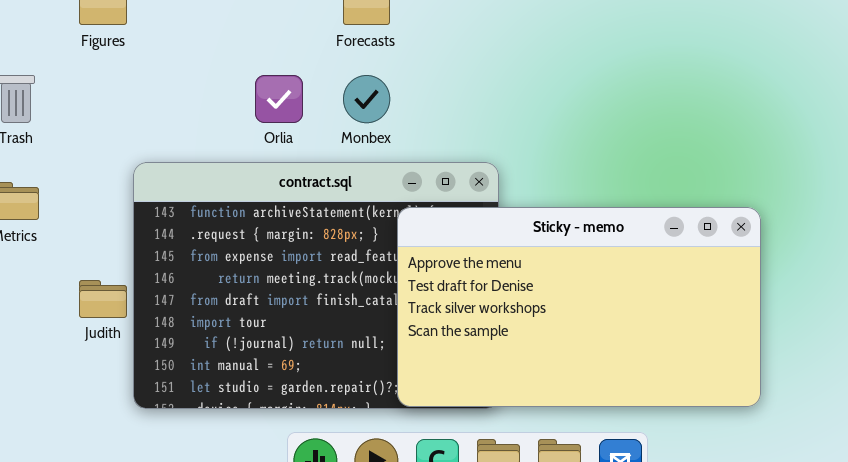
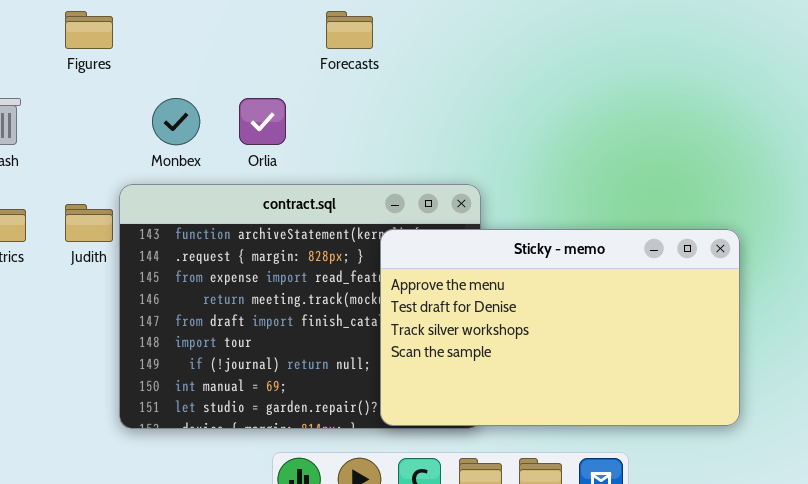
Monbex: [343,75,390,123] -> [152,98,200,145], moved
Judith: [79,280,127,318] -> [65,204,113,242], moved

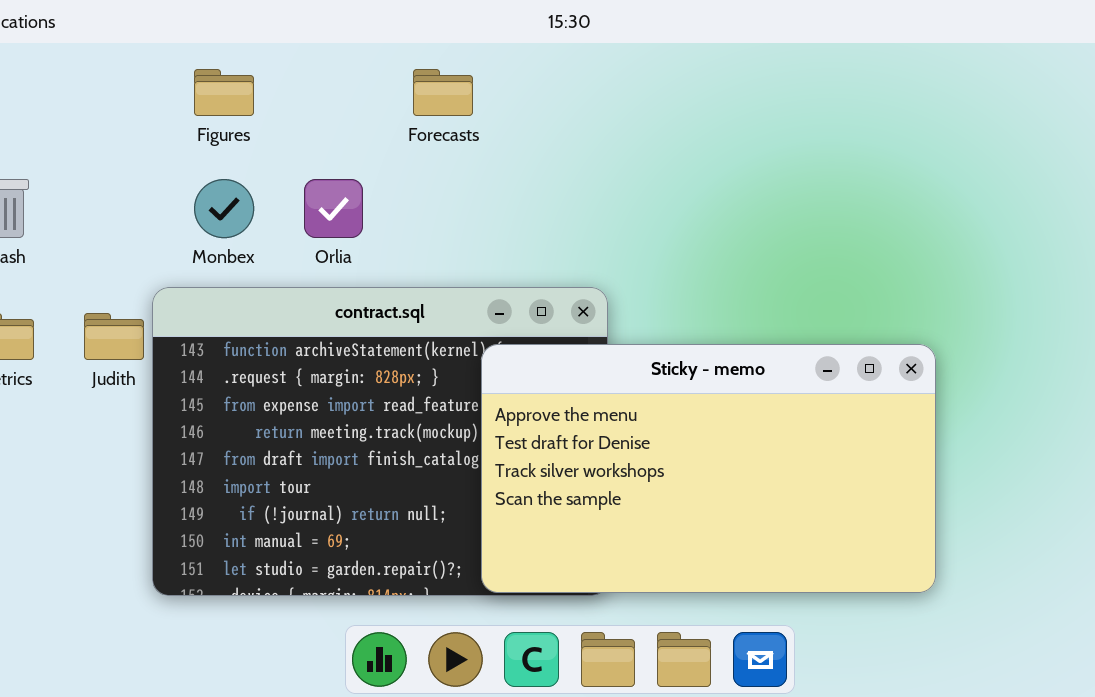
Figures: [65,11,113,49] -> [194,69,254,116], moved

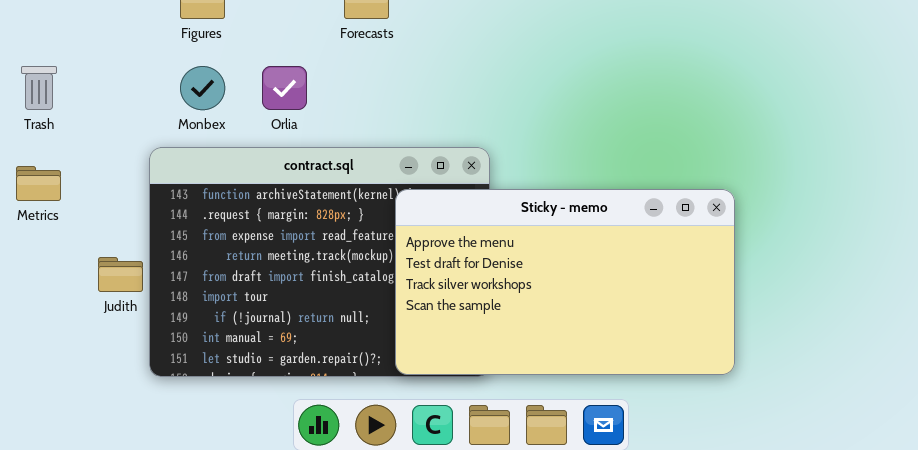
Judith: [84,313,144,360] -> [98,257,143,292], moved

